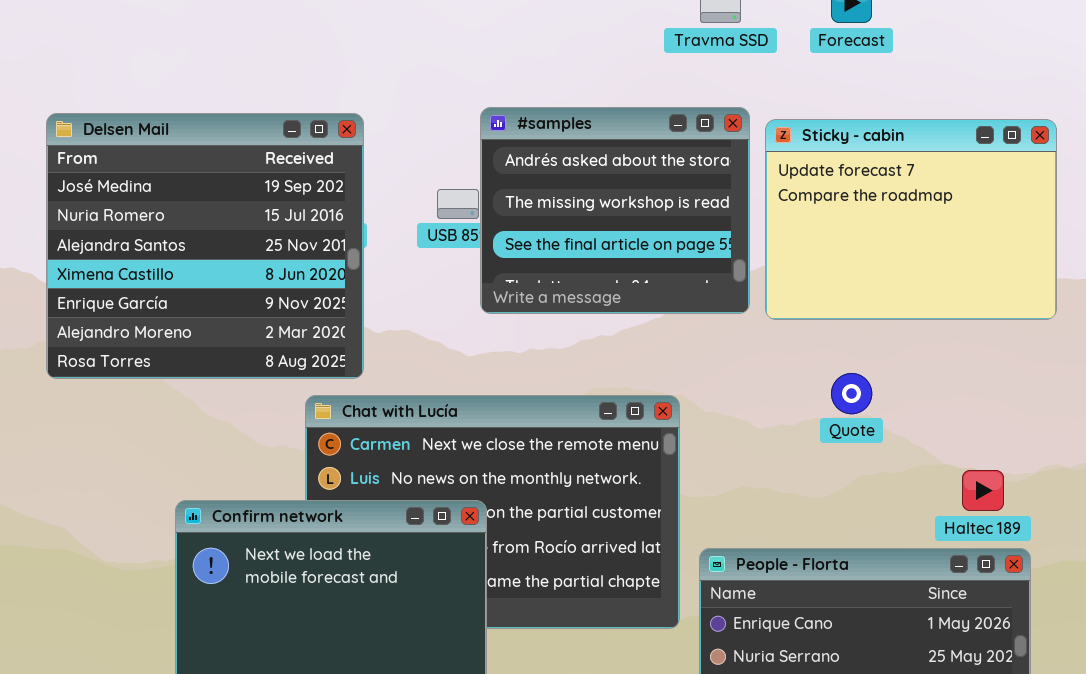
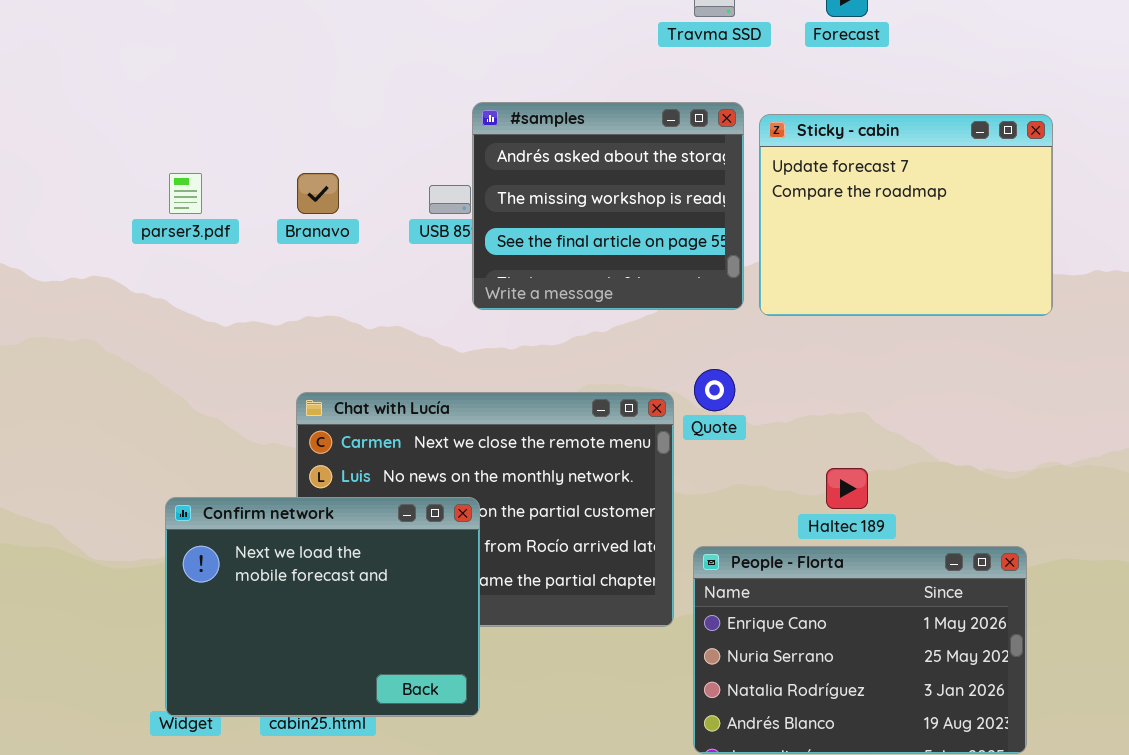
Delsen Mail: [46,113,364,379] -> none, closed
Quote: [831,373,872,414] -> [694,369,735,411], moved
Haltec 189: [962,470,1004,511] -> [826,468,868,509], moved

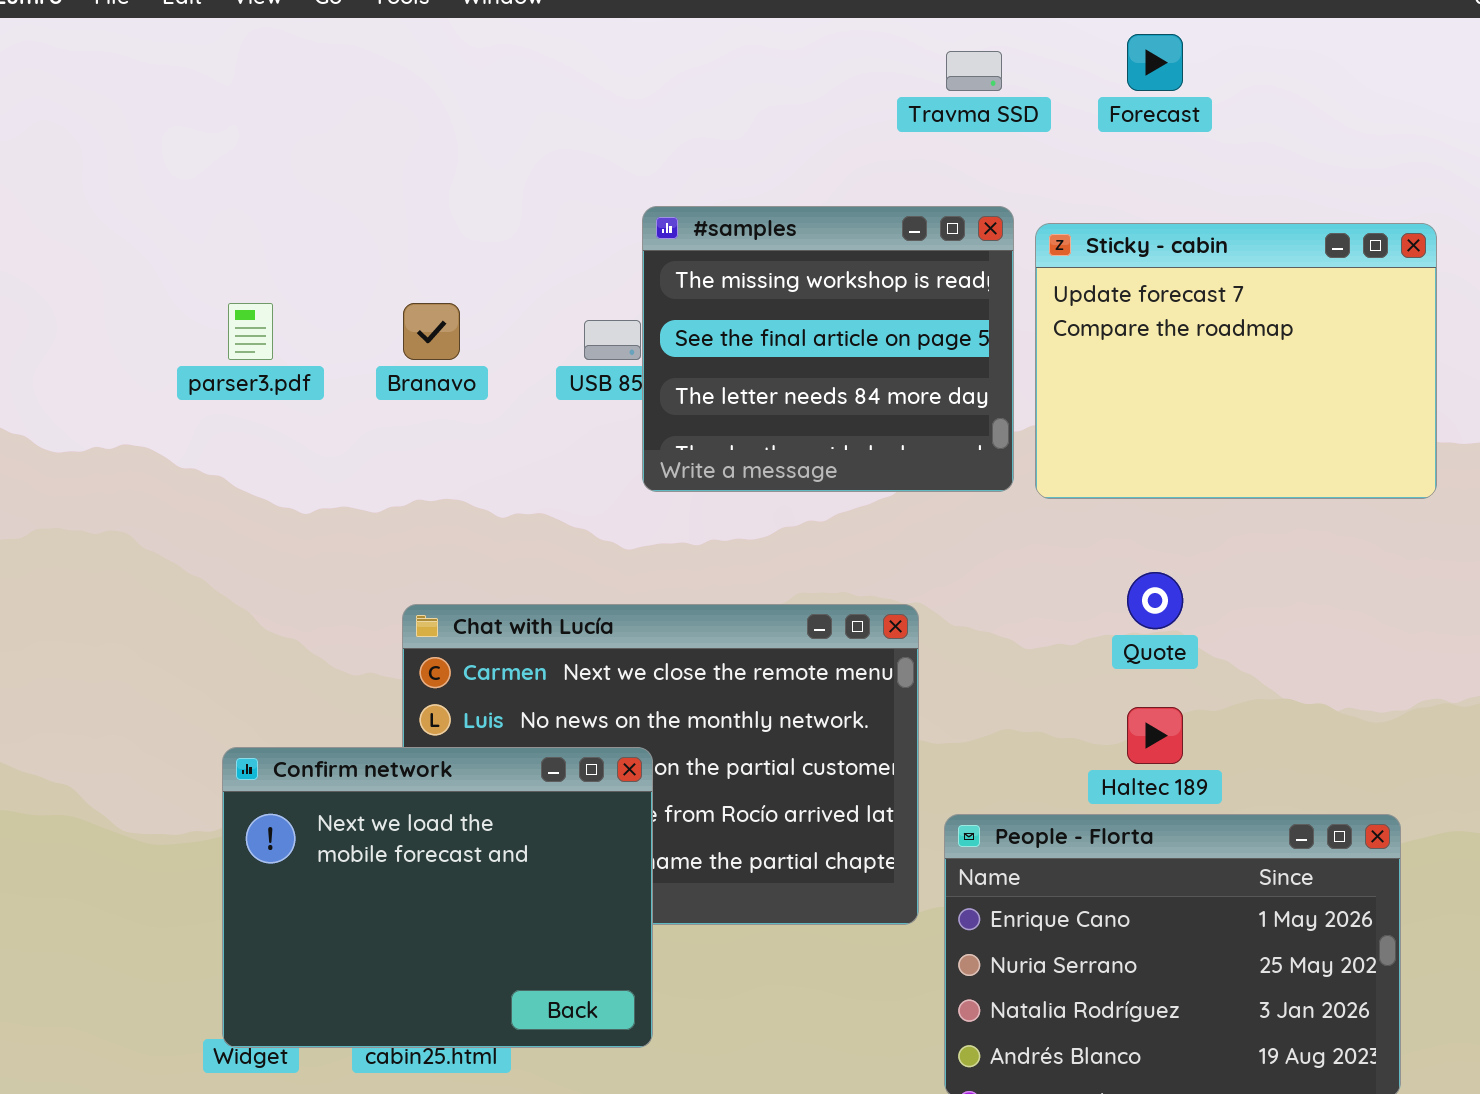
#samples: [472,102,744,310] -> [642,206,1014,492], scrolled down 1 row
Quote: [694,369,735,411] -> [1127,572,1183,629], moved

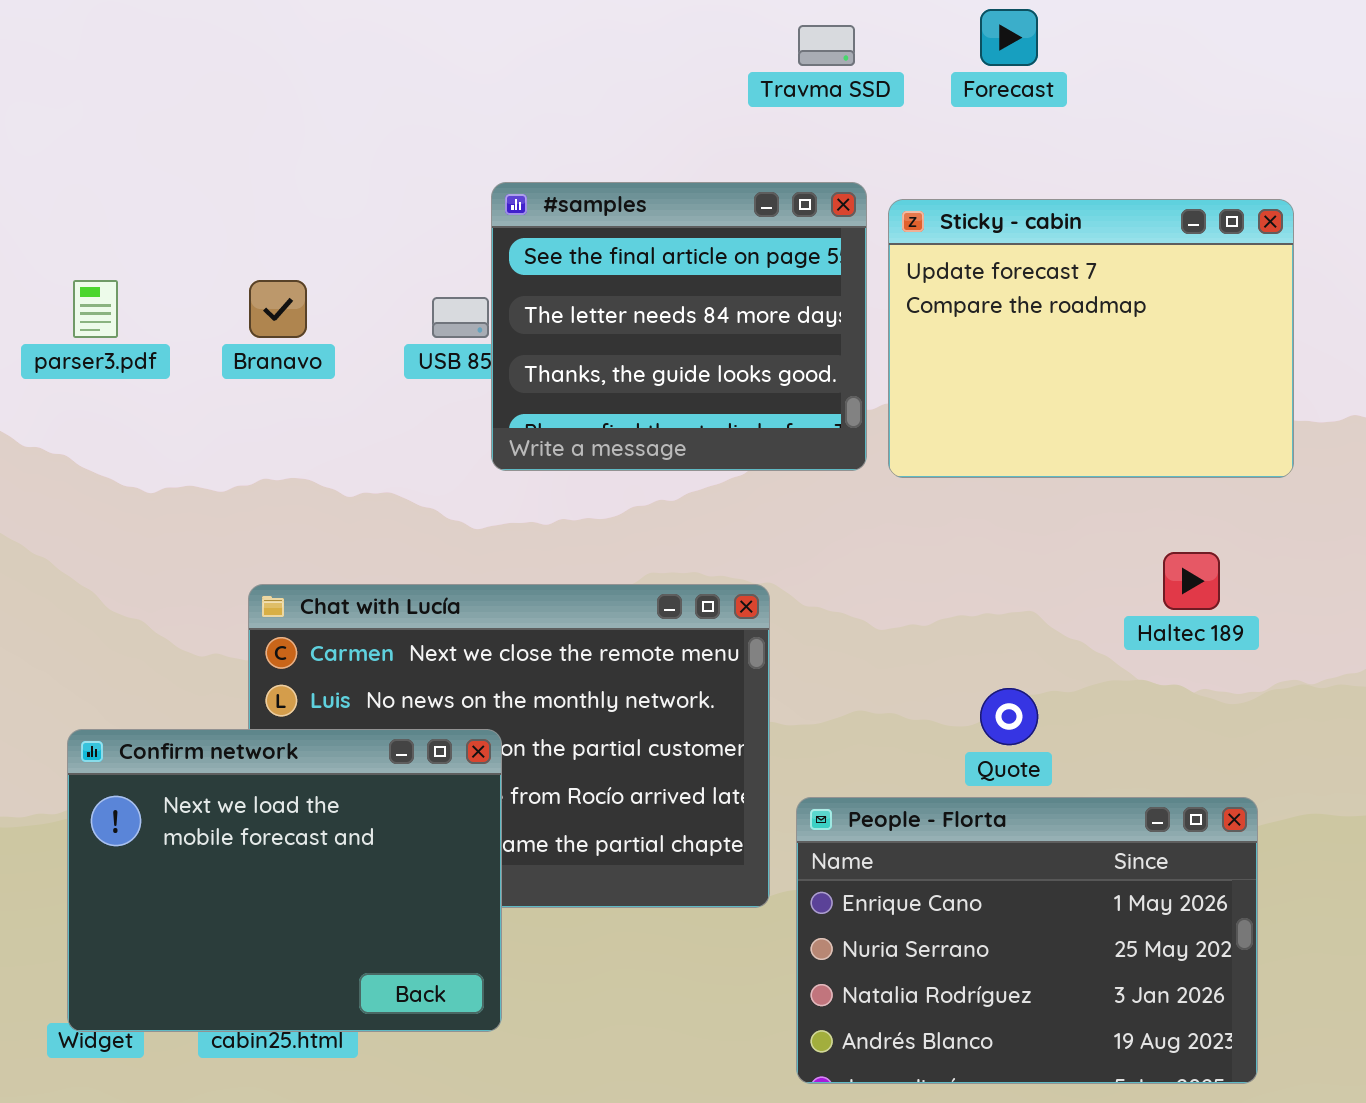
#samples: [642,206,1014,492] -> [491,182,867,471], scrolled down 1 row
Quote: [1127,572,1183,629] -> [980,688,1038,745], moved
Haltec 189: [1127,707,1183,764] -> [1163,552,1220,610], moved

